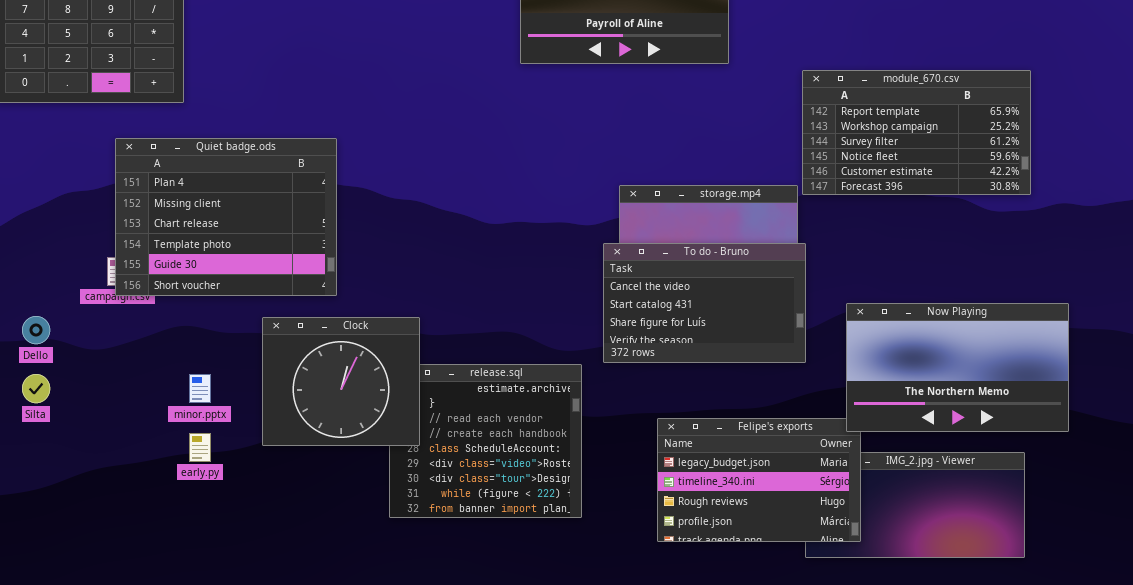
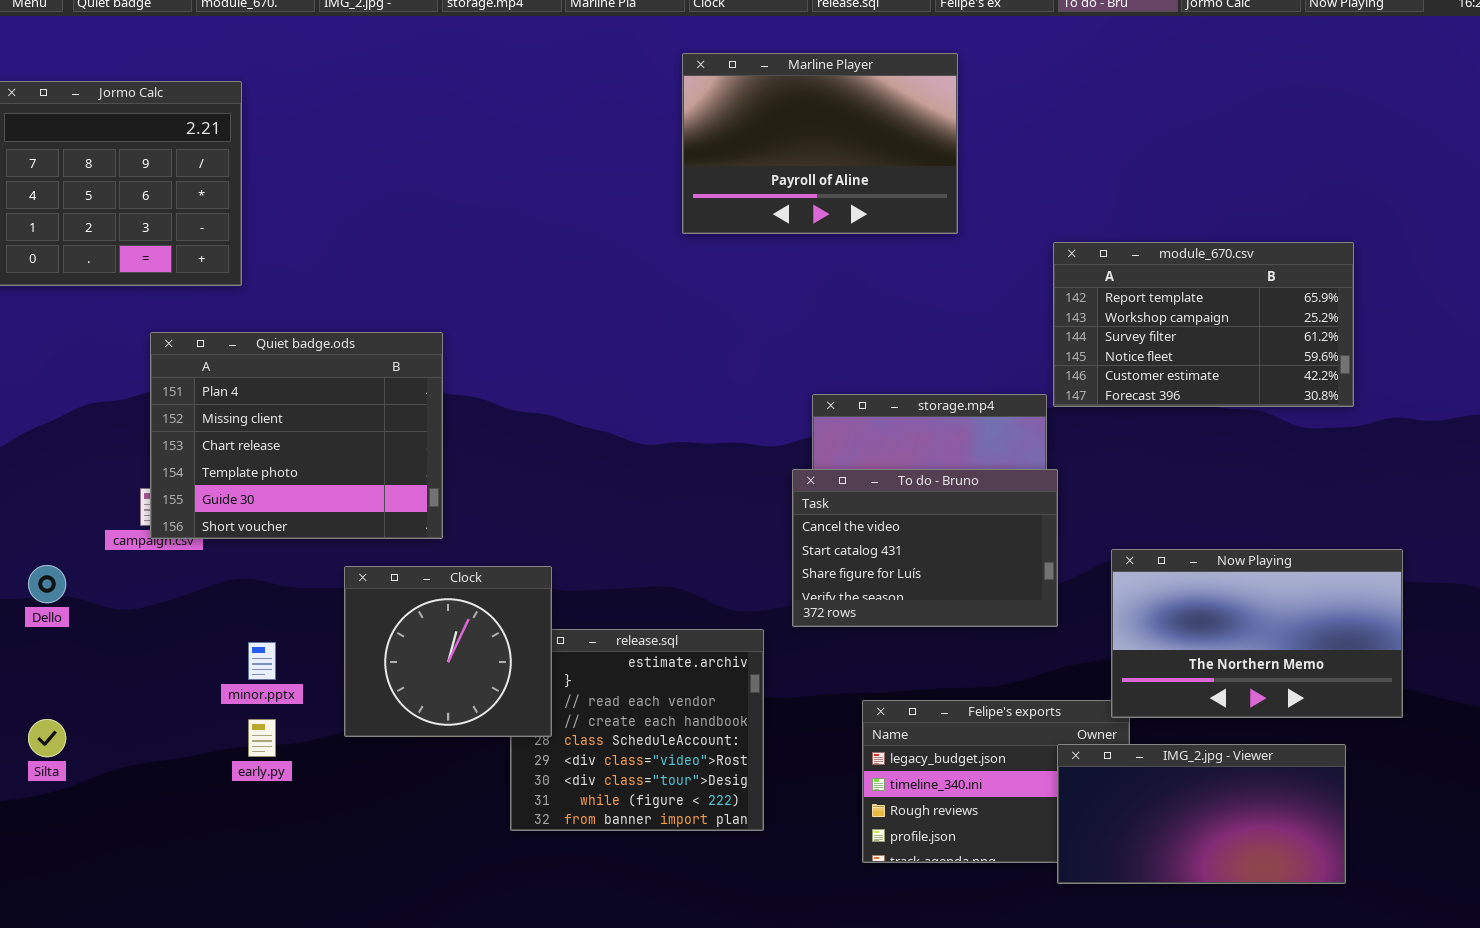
Silta: [22,374,50,403] -> [28,719,66,757], moved
IMG_2.jpg - Viewer: [805,452,1025,558] -> [1057,744,1346,884], raised

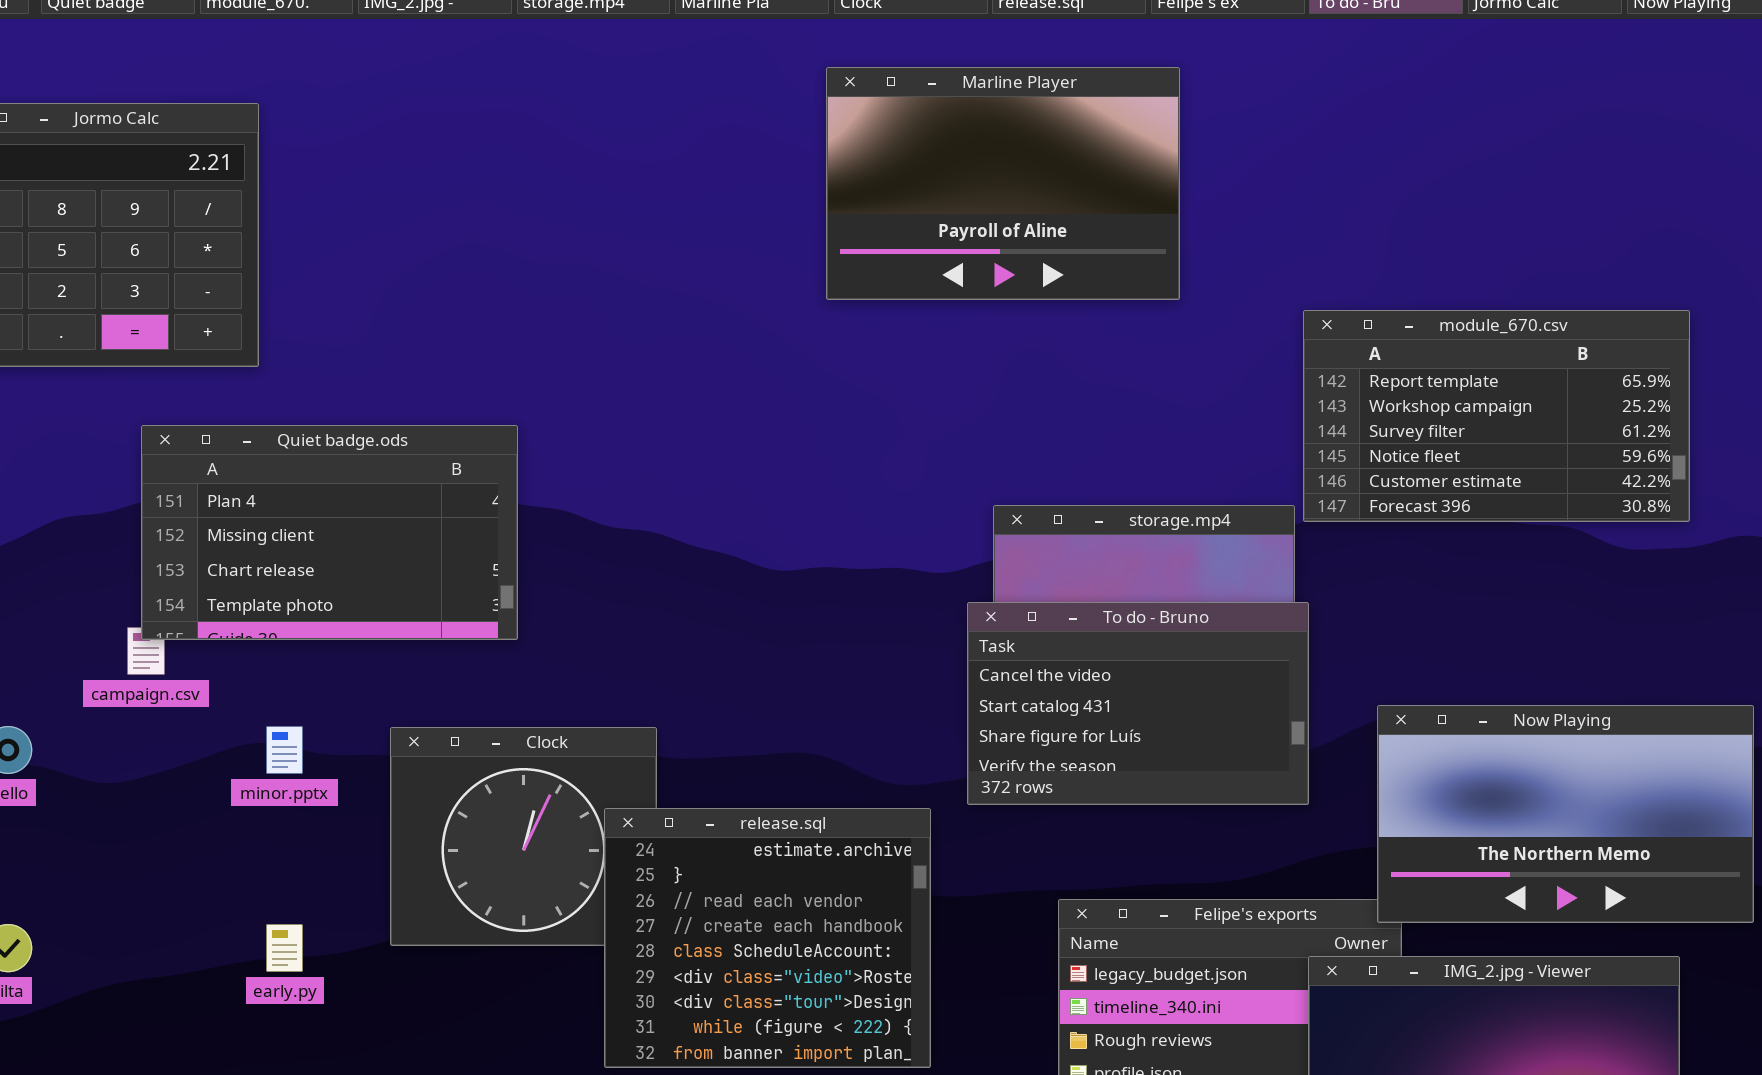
Quiet badge.ods: [150,332,443,539] -> [141,425,518,640], resized
release.sql: [510,629,764,831] -> [604,808,931,1068], raised
minor.pptx: [248,642,276,680] -> [266,726,303,774], moved

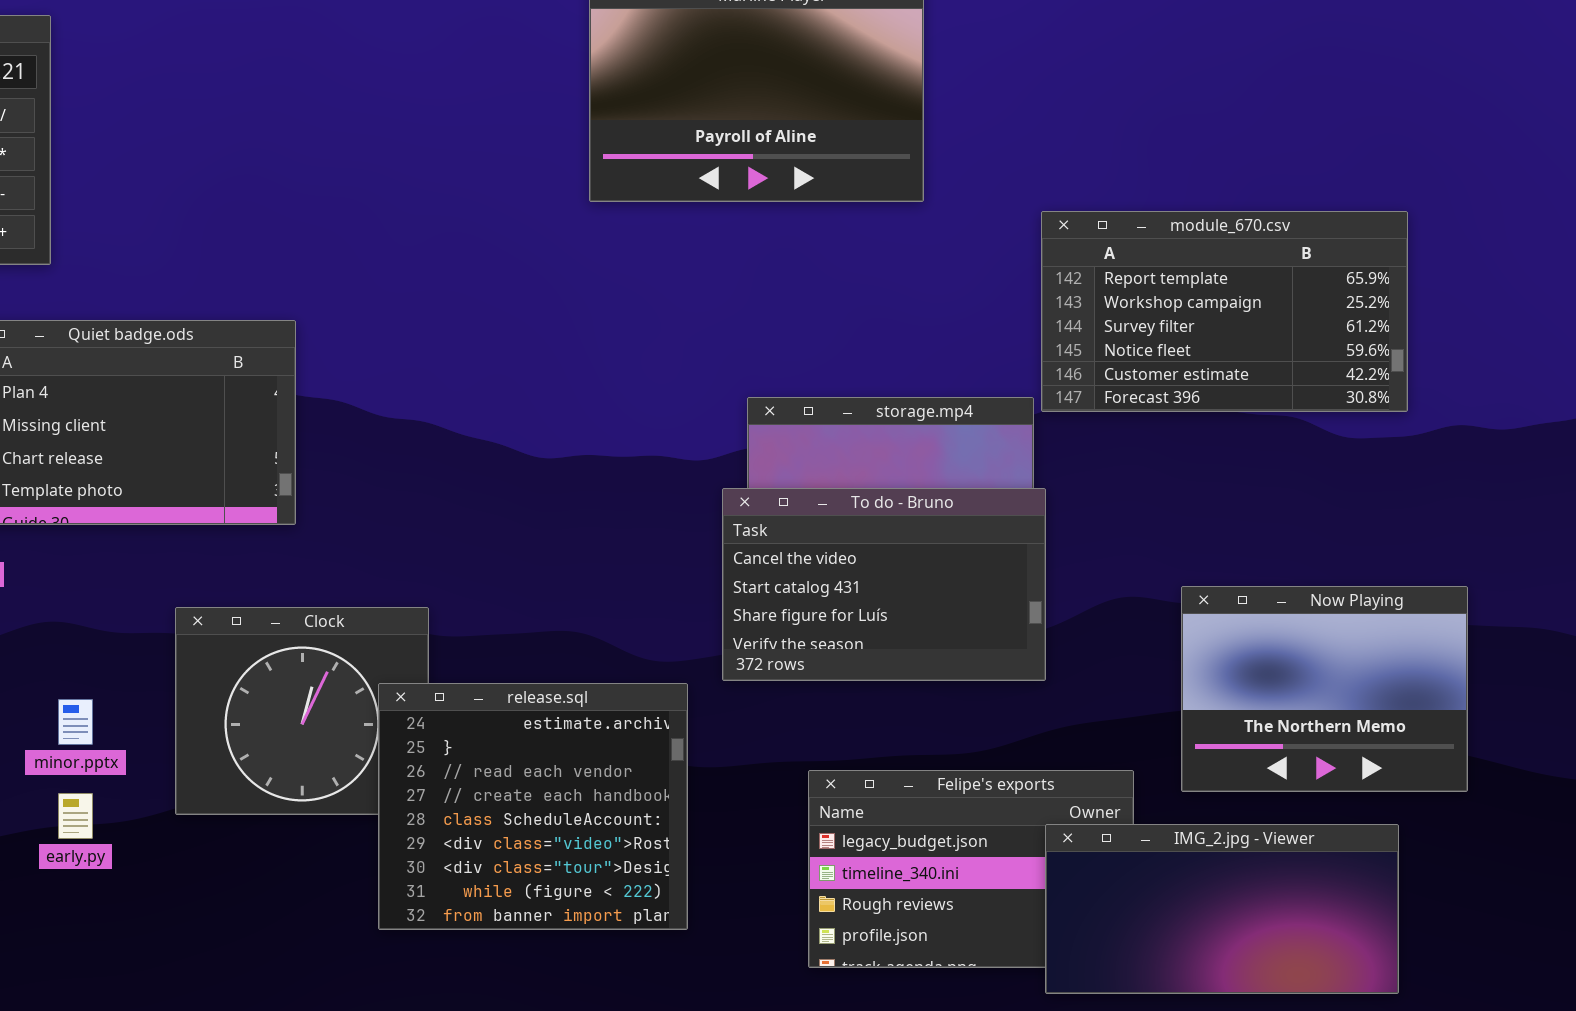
Now Playing: [1377,705,1754,923] -> [1181,586,1468,792], resized
minor.pptx: [266,726,303,774] -> [58,699,93,745], moved

